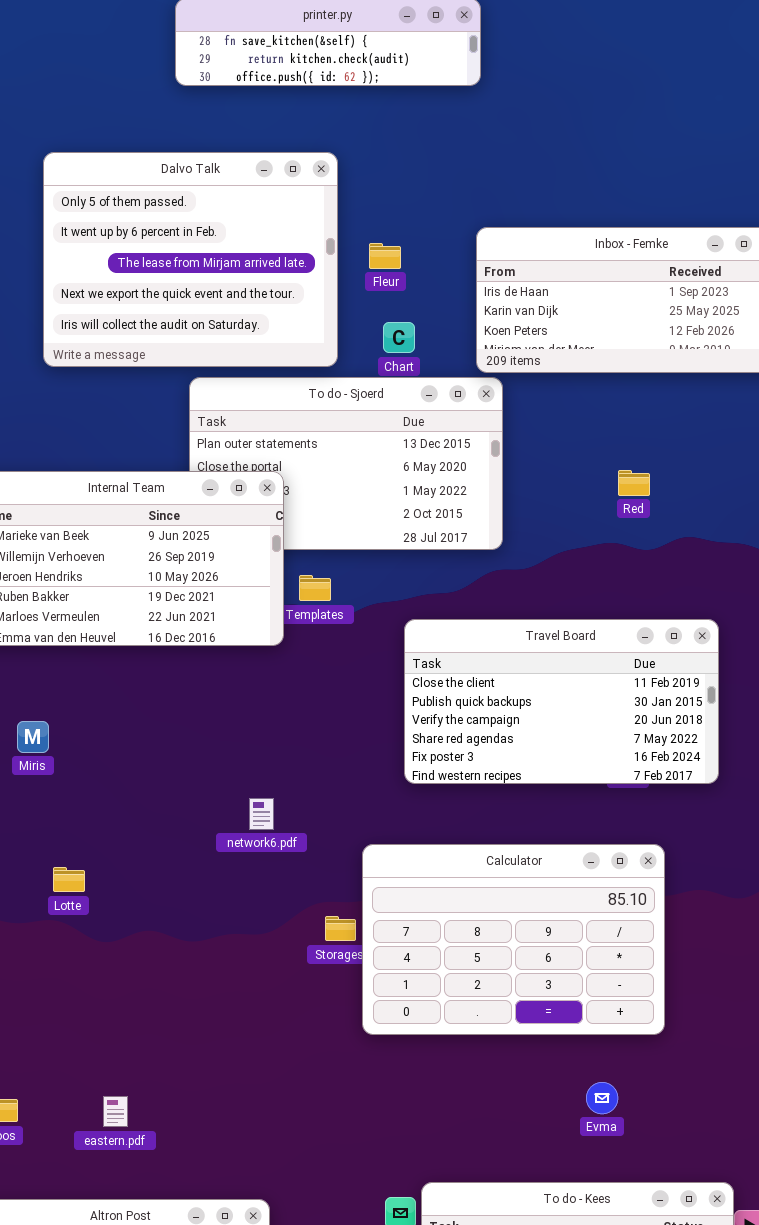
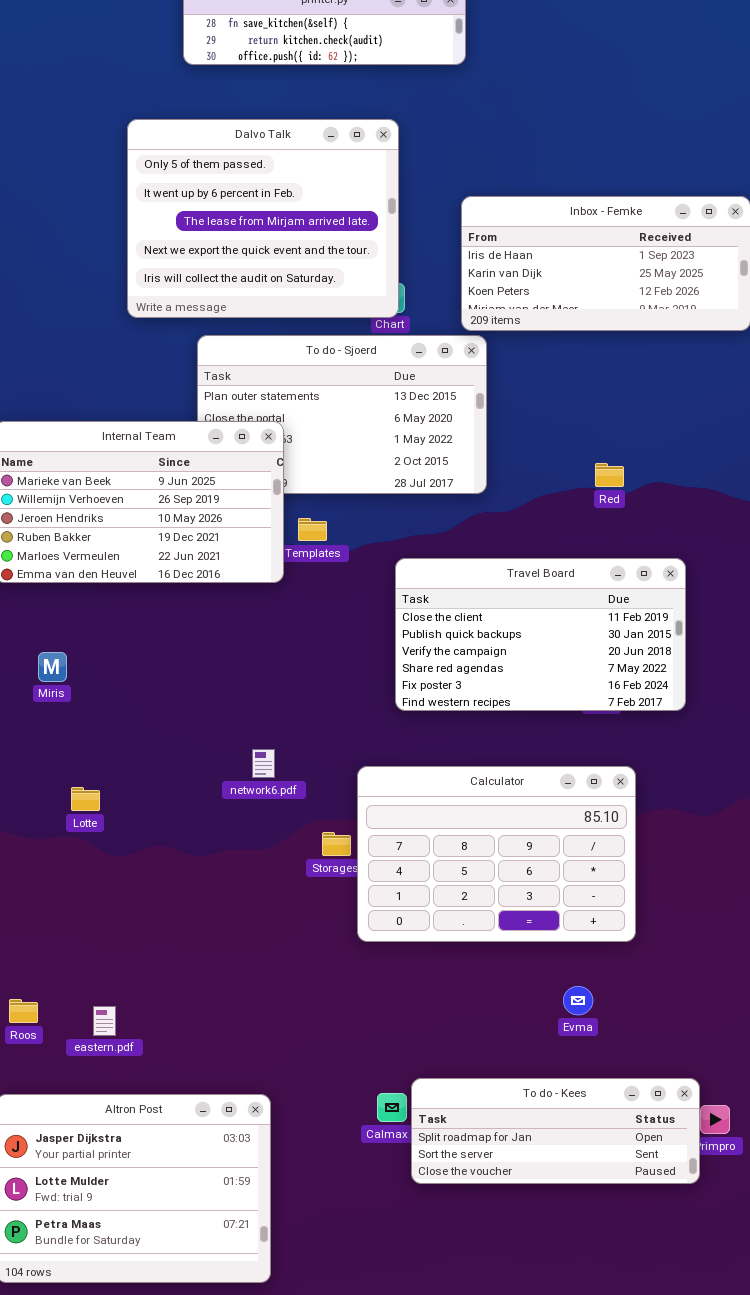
Dalvo Talk: [43,152,338,367] -> [127,119,399,318], moved
Red: [618,470,650,496] -> [595,463,624,487], moved
network6.pdf: [249,798,274,830] -> [252,749,275,778], moved
eastern.pdf: [103,1096,128,1127] -> [93,1006,116,1036], moved

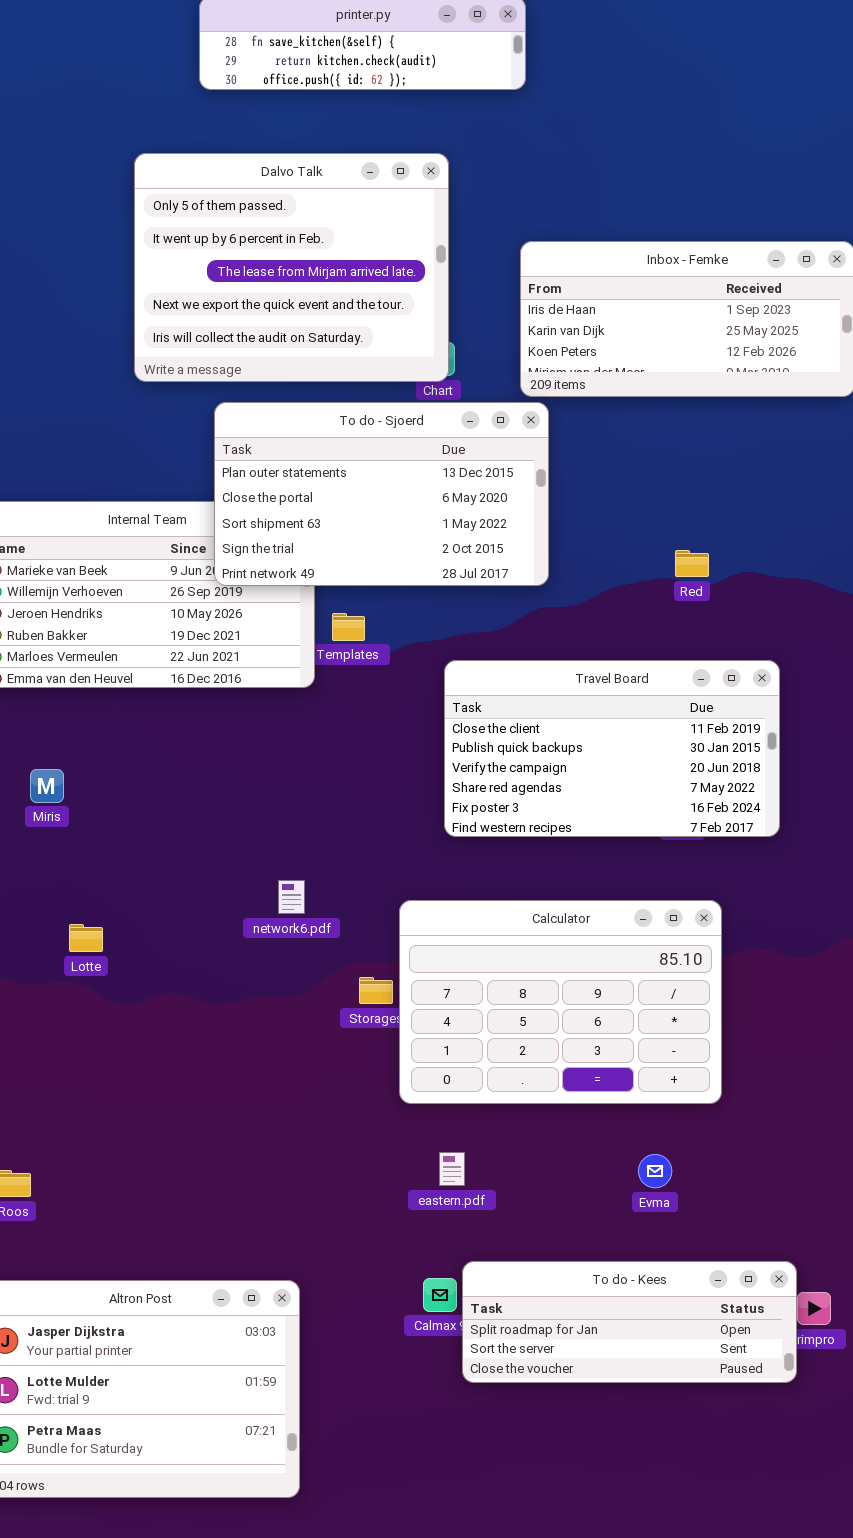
To do - Sjoerd: [197,335,487,494] -> [214,402,549,586], raised
eastern.pdf: [93,1006,116,1036] -> [439,1152,465,1186], moved

